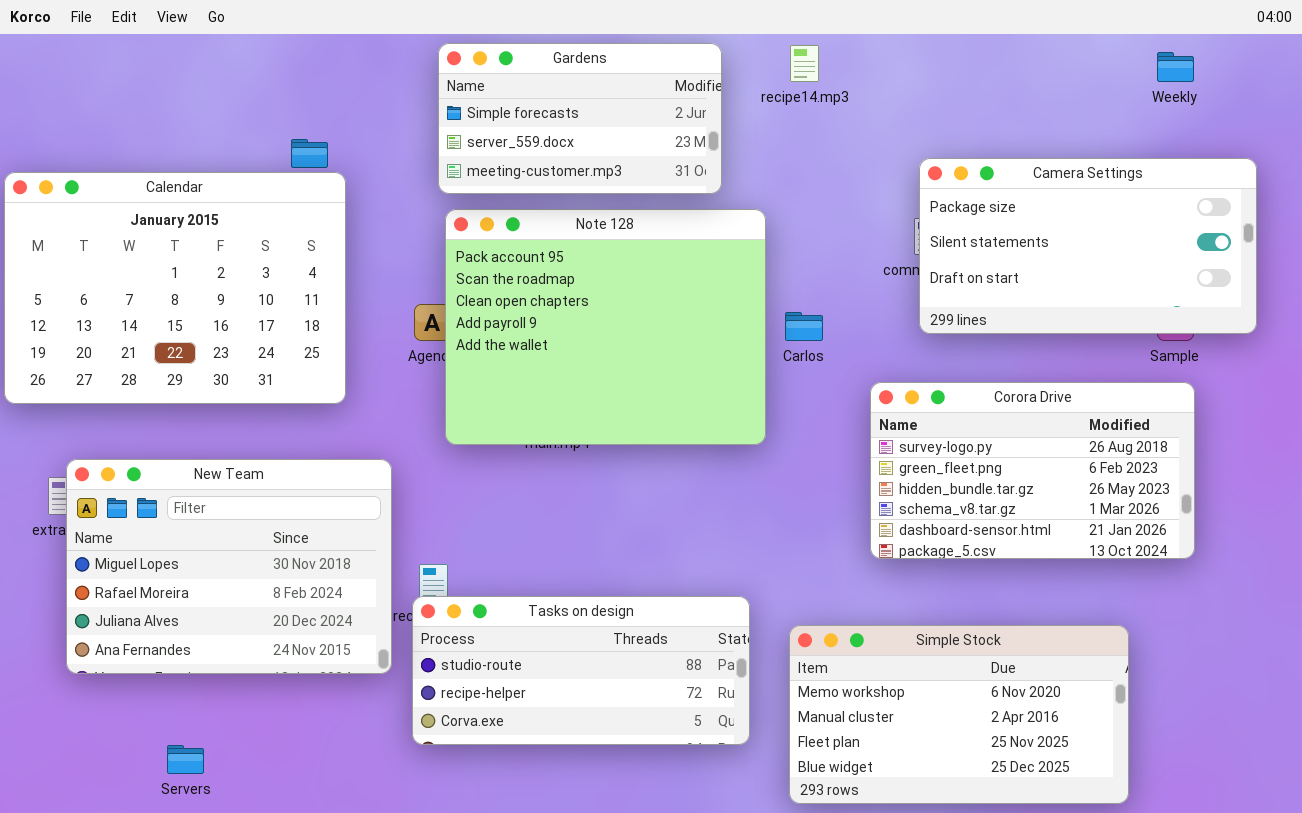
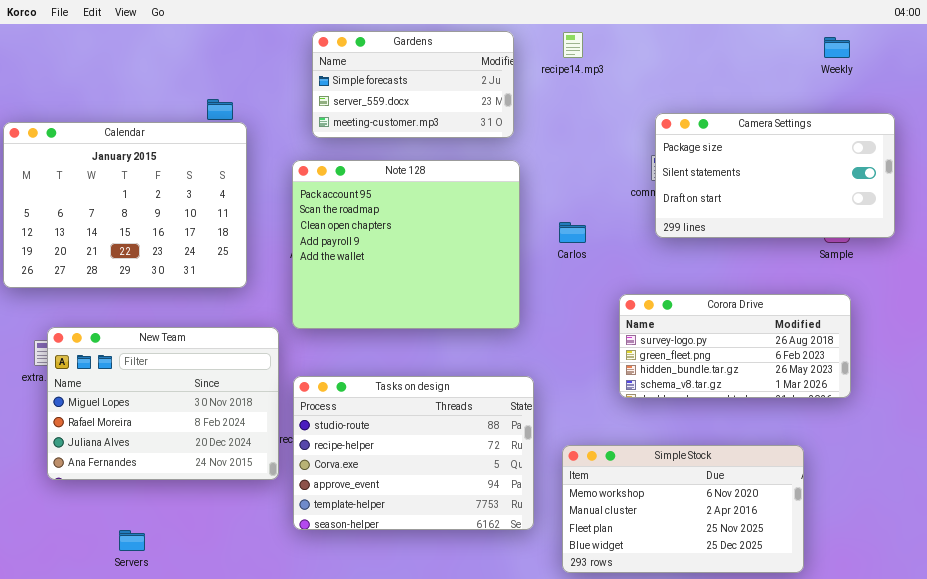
Note 128: [445,209,766,445] -> [292,160,520,329], moved
Corora Drive: [870,382,1195,559] -> [619,294,851,398], resized
Tasks on design: [412,596,750,745] -> [293,376,534,530], resized

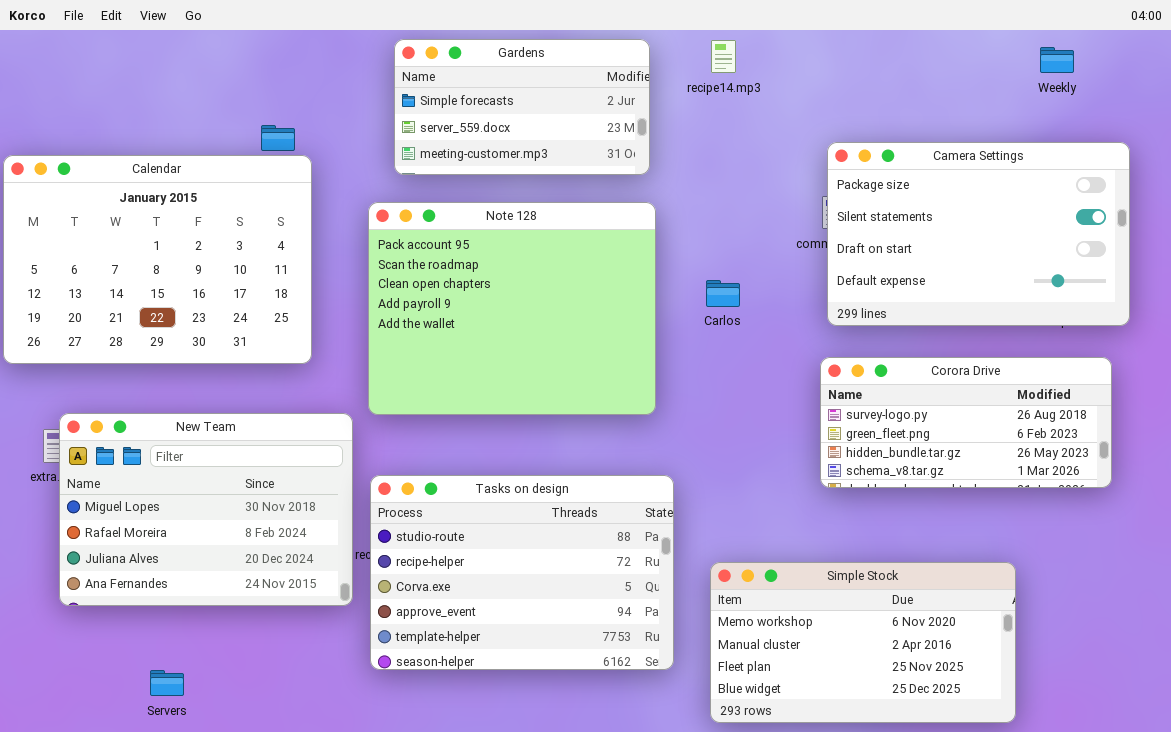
Camera Settings: [655,113,895,238] -> [827,142,1130,326], resized
Corora Drive: [619,294,851,398] -> [820,357,1112,488], moved

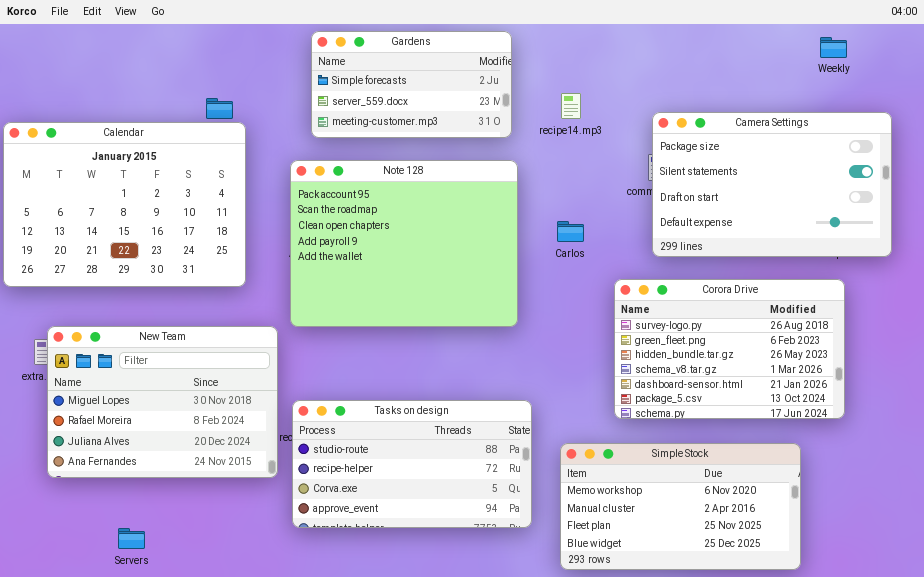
recipe14.mp3: [711,40,736,73] -> [561,93,581,119], moved
Corora Drive: [820,357,1112,488] -> [614,279,845,419], moved, resized
Tasks on design: [370,475,674,670] -> [292,400,532,528], resized

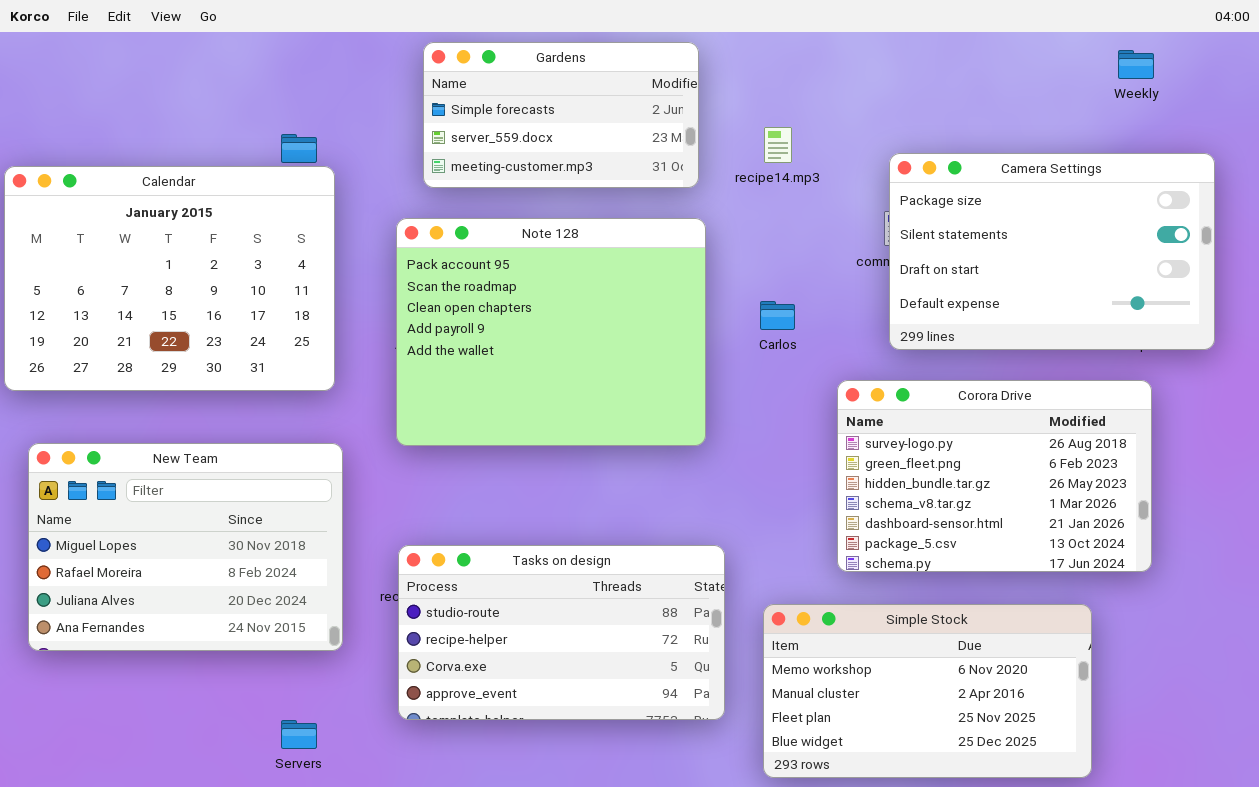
New Team: [47,326,278,478] -> [28,443,343,651], moved
Servers: [118,528,145,549] -> [281,720,317,749], moved

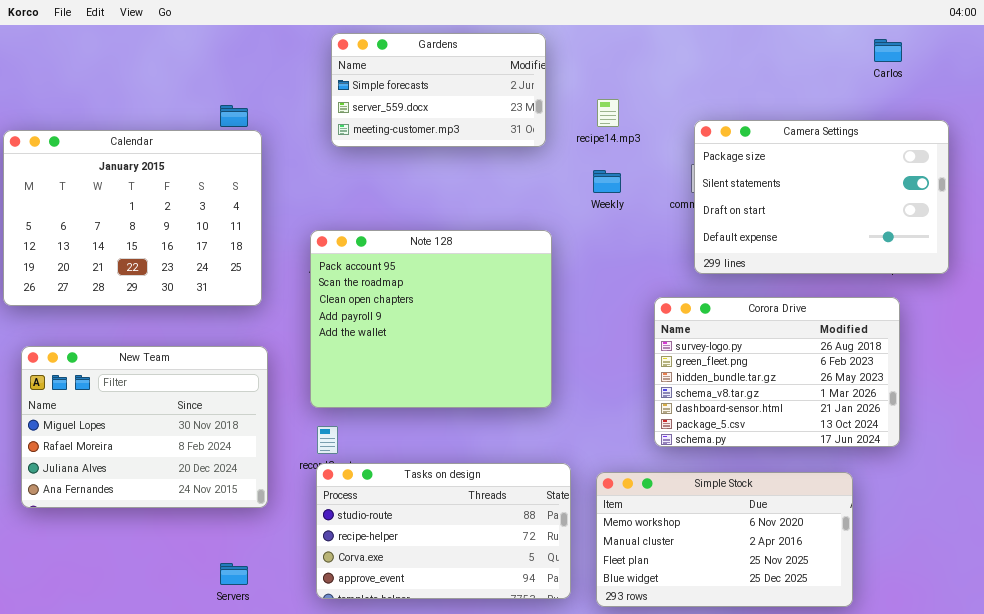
Weekly: [1118,50,1154,79] -> [593,170,621,193], moved
Note 128: [396,218,706,446] -> [310,230,552,408], moved
Carlos: [760,301,795,330] -> [874,39,902,62], moved
Tasks on design: [398,545,725,720] -> [316,463,571,599], moved

